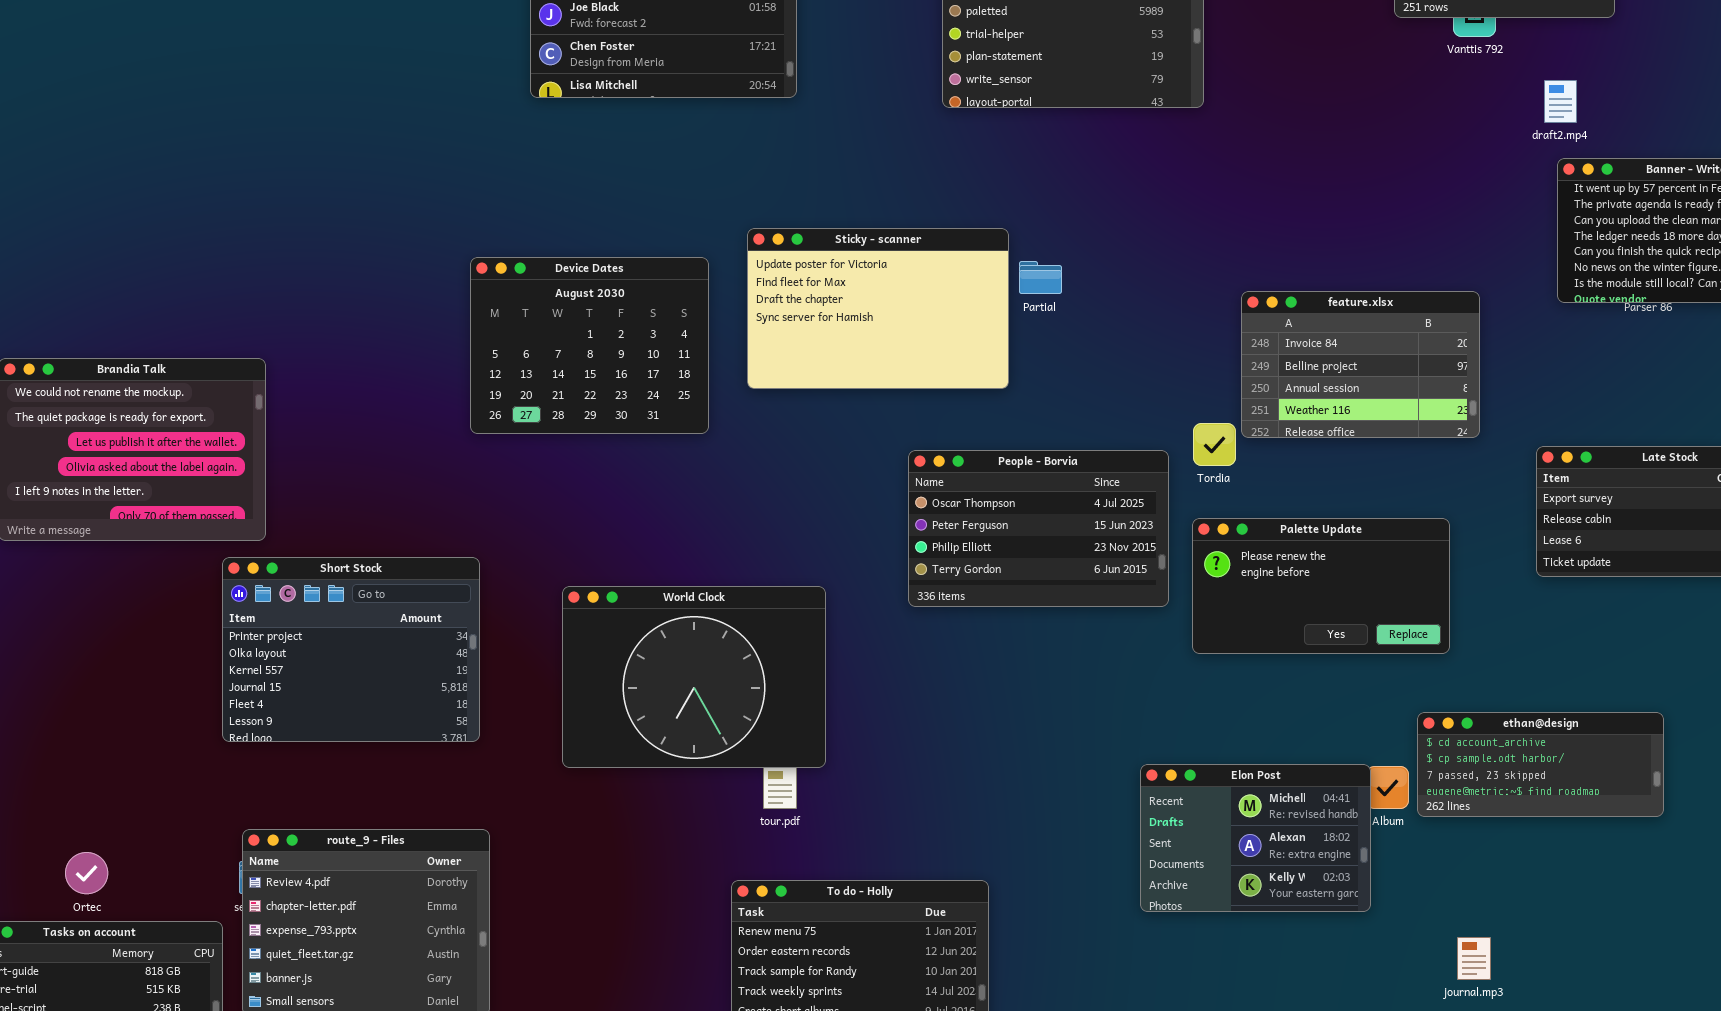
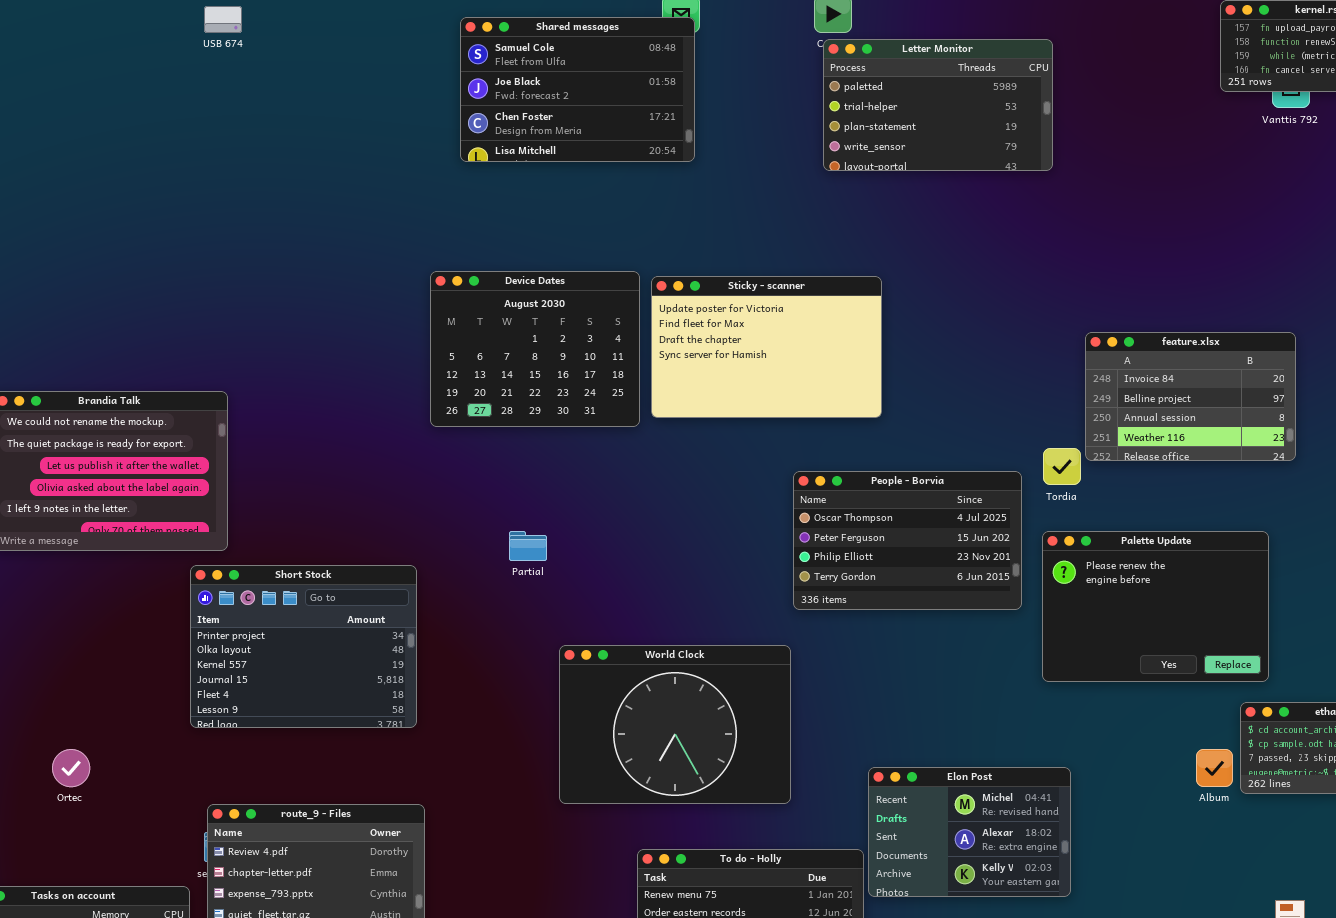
Device Dates: [470,257,709,434] -> [430,271,640,427], moved
Partial: [1019,261,1062,294] -> [509,531,547,561], moved
Palette Update: [1192,518,1450,654] -> [1042,531,1269,682], resized
World Clock: [562,586,826,768] -> [559,645,791,804], moved
Elon Post: [1140,764,1371,912] -> [868,767,1071,897], moved
Ortec: [65,852,108,894] -> [52,749,90,787], moved

